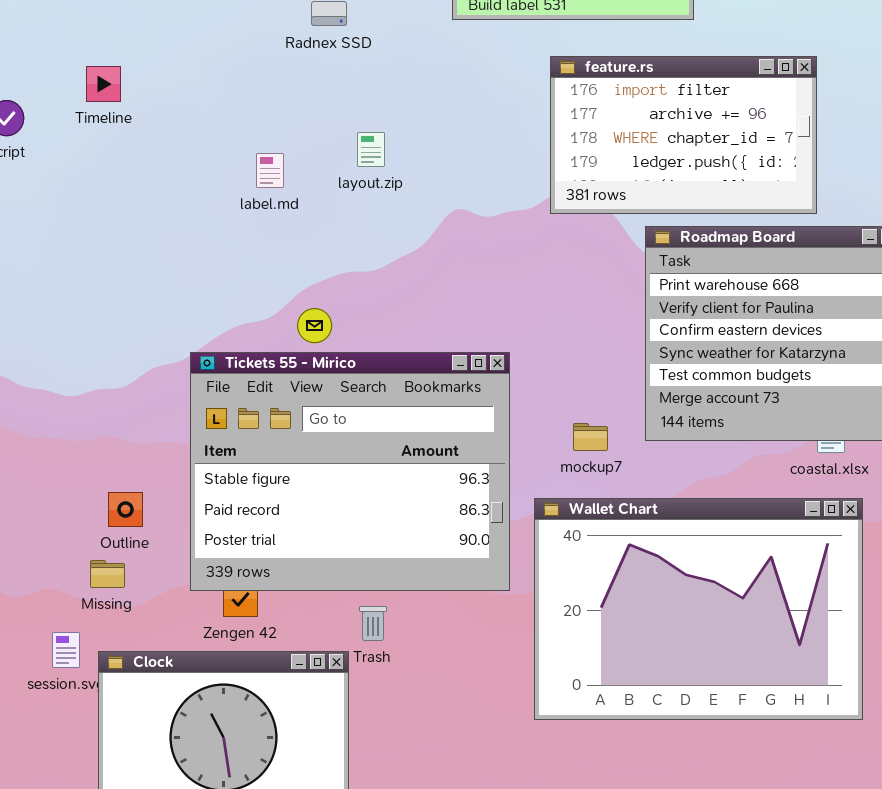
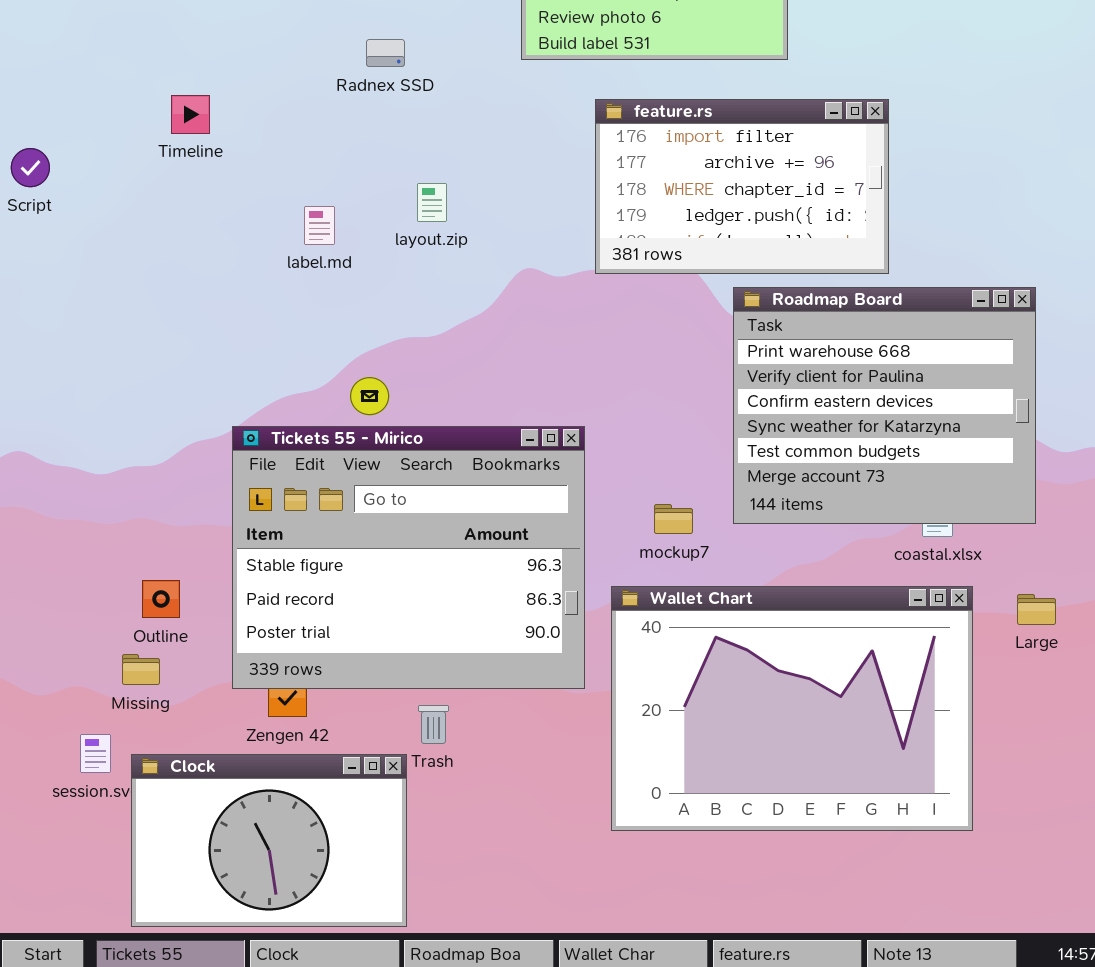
feature.rs: [550,56,817,214] -> [595,99,889,274], moved
Timeline: [86,66,121,102] -> [171,95,210,134], moved

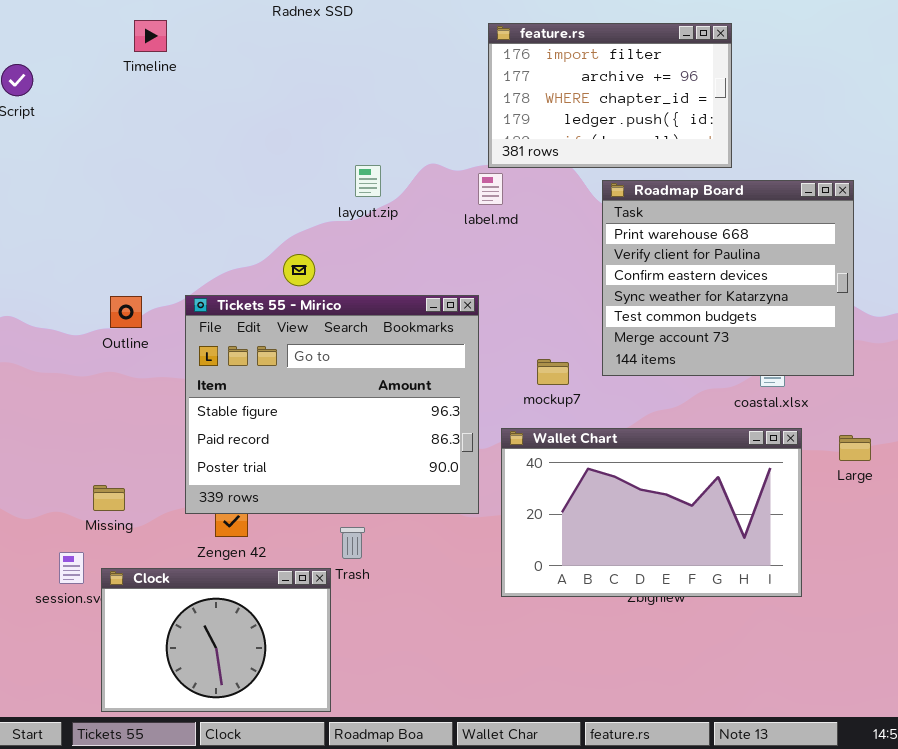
layout.zip: [417,183,447,222] -> [355,165,381,197], moved
label.md: [304,206,335,245] -> [478,173,503,205], moved
Outline: [142,580,180,618] -> [110,296,142,328], moved
Wallet Chart: [611,586,973,831] -> [501,428,802,597], resized

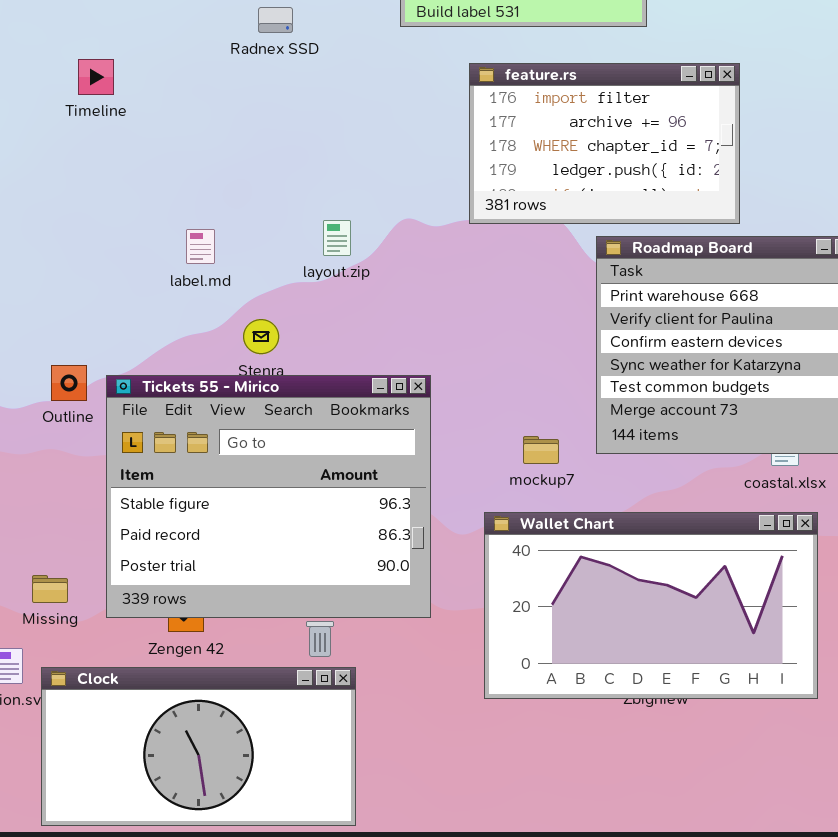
label.md: [478,173,503,205] -> [186,229,215,264], moved
Tickets 55 - Mirico: [185,295,479,514] -> [106,375,431,618], moved
Clock: [101,568,331,712] -> [41,667,356,826], resized

